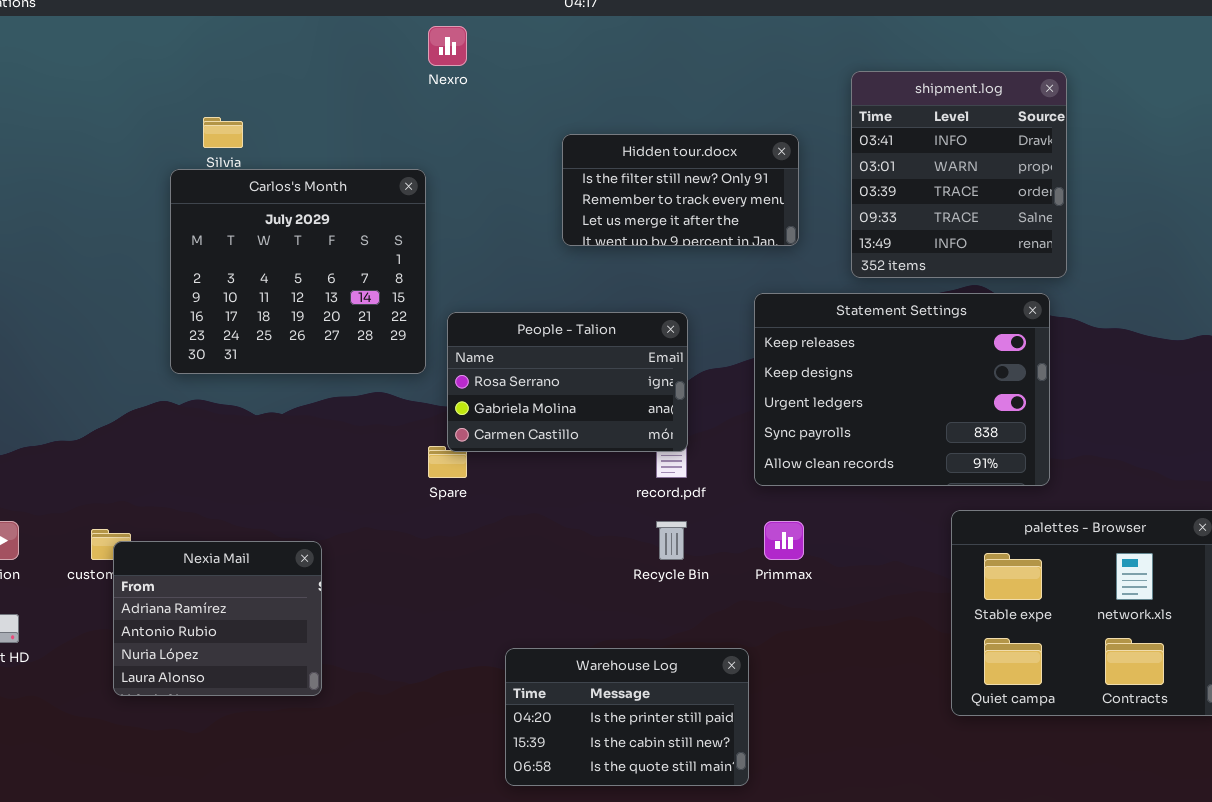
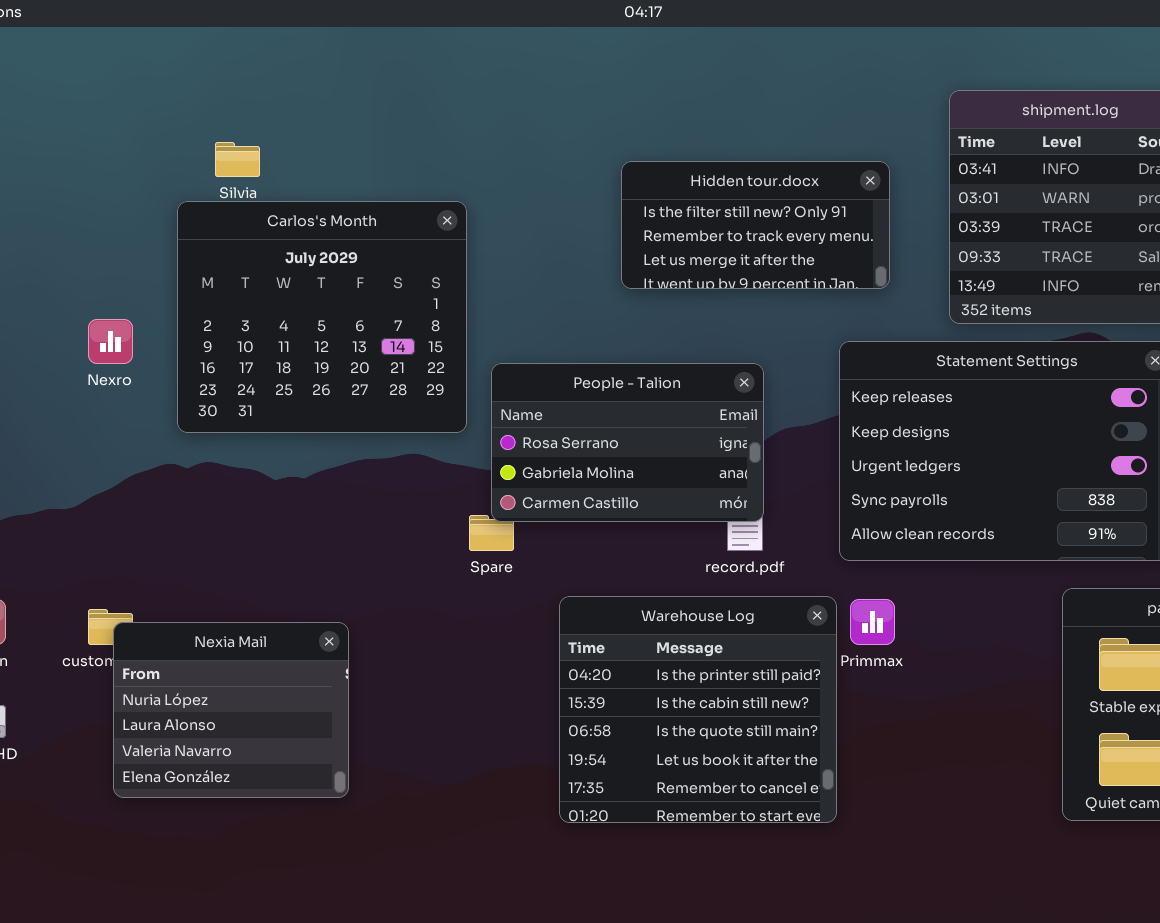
Nexro: [428,26,467,66] -> [88,319,133,364], moved
Nexia Mail: [113,541,322,696] -> [113,622,349,798], scrolled down 2 rows
Warehouse Log: [505,648,749,786] -> [559,596,837,823], moved, resized

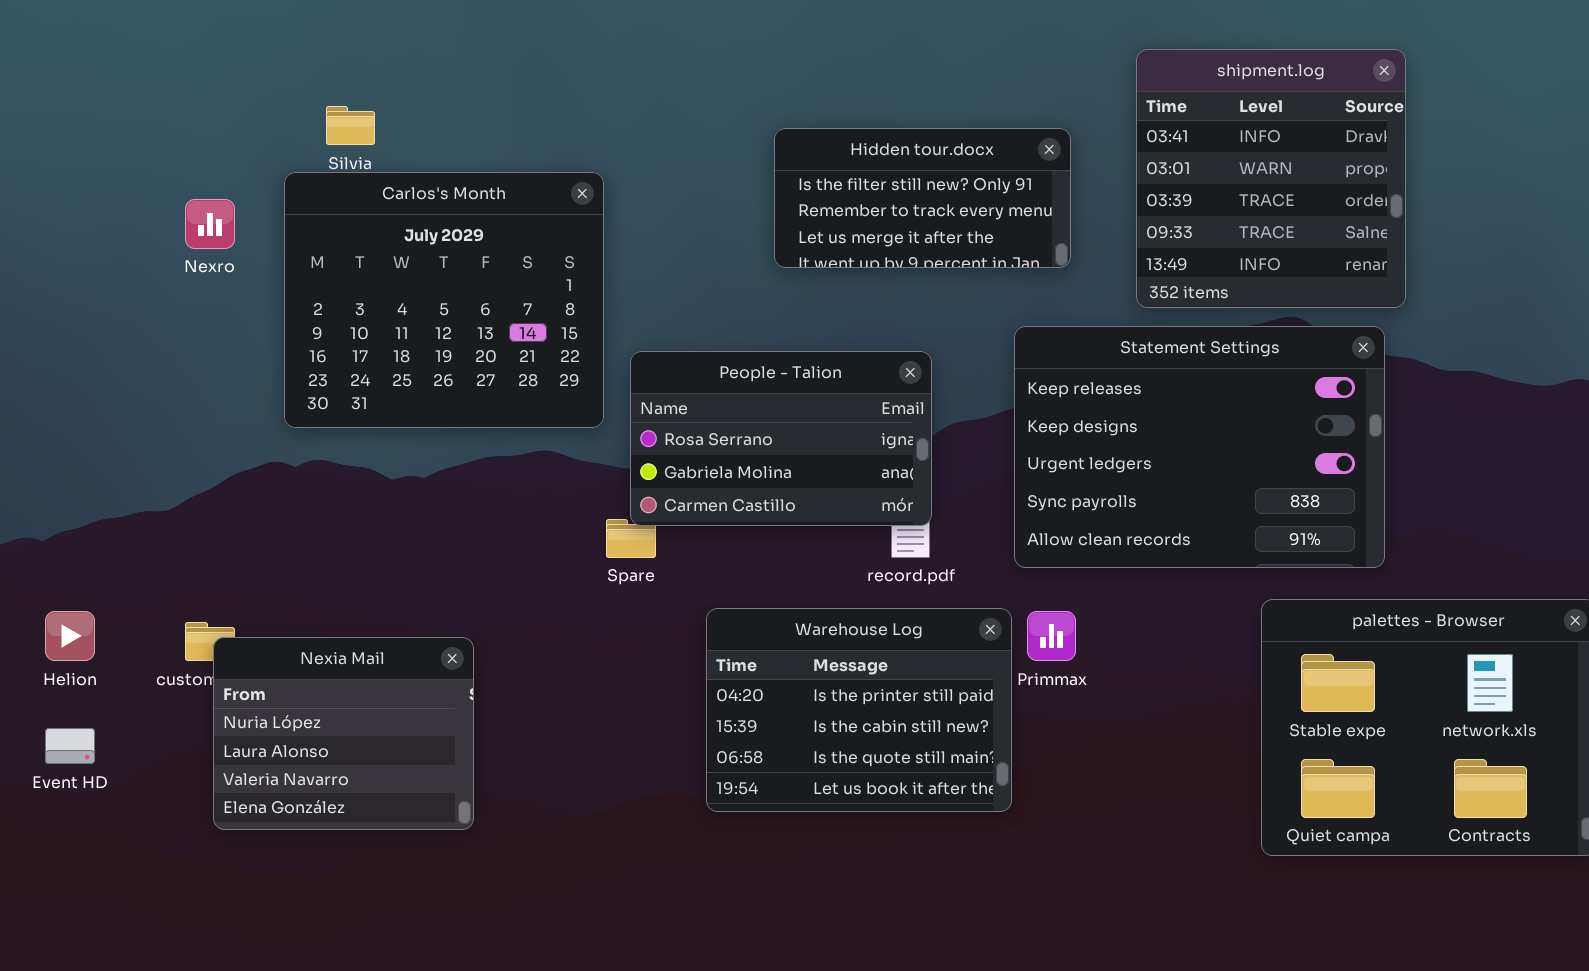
Nexro: [88,319,133,364] -> [185,199,235,249], moved
Warehouse Log: [559,596,837,823] -> [706,608,1012,812], resized

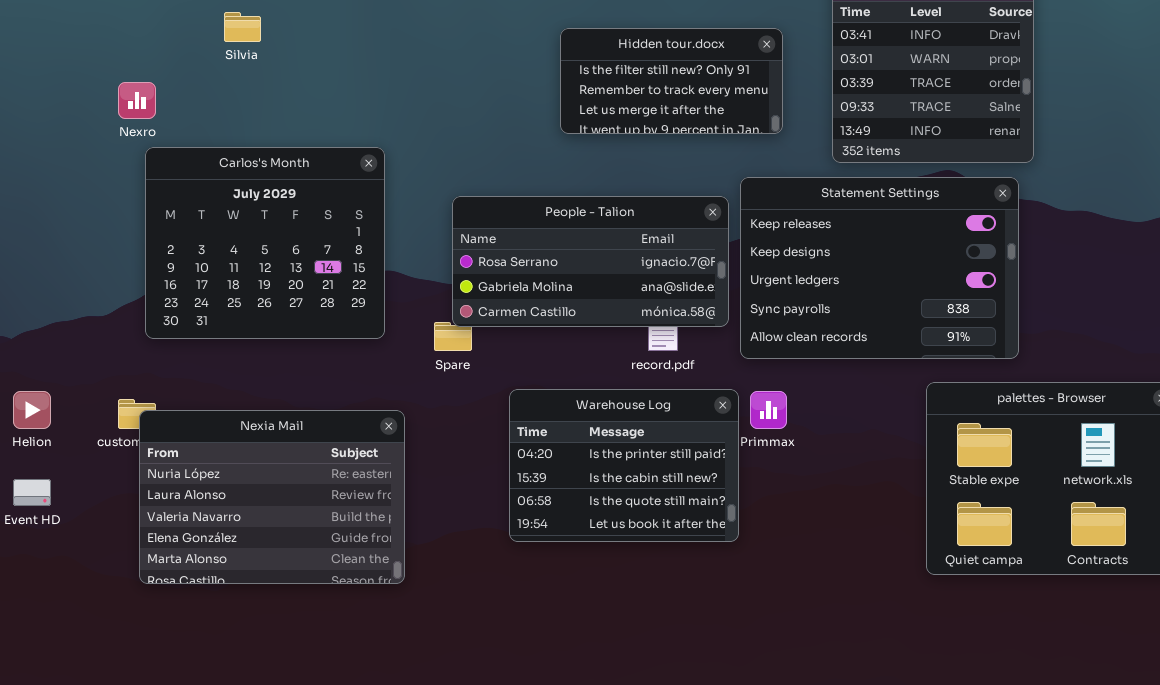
Carlos's Month: [284,172,604,428] -> [145,147,385,339], moved
People - Talion: [630,351,932,526] -> [452,196,729,327], resized
Nexia Mail: [213,637,474,830] -> [139,410,405,584], resized

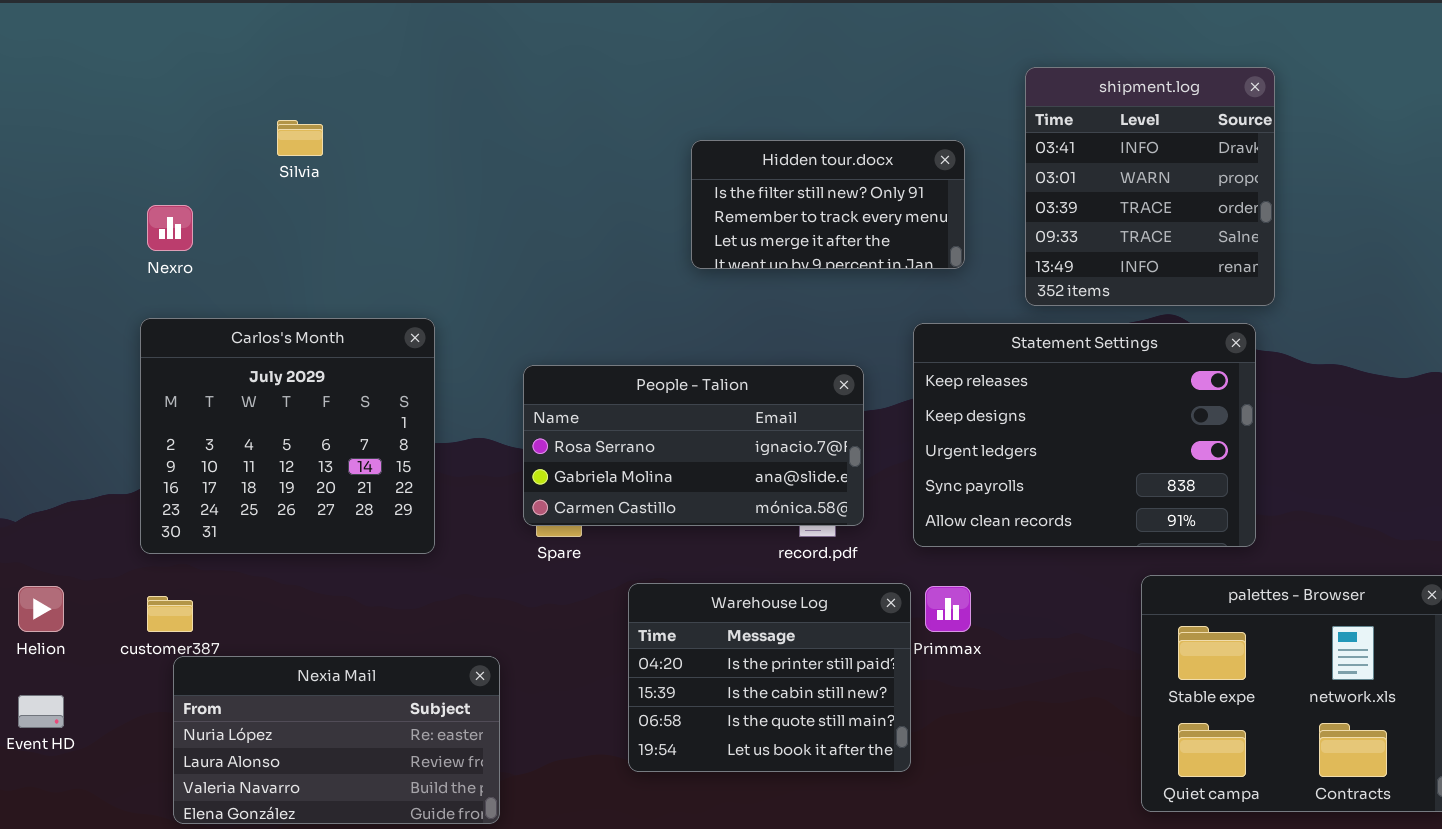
Carlos's Month: [145,147,385,339] -> [140,318,435,554], moved
People - Talion: [452,196,729,327] -> [523,365,864,526], moved
Nexia Mail: [139,410,405,584] -> [173,656,500,824], resized

